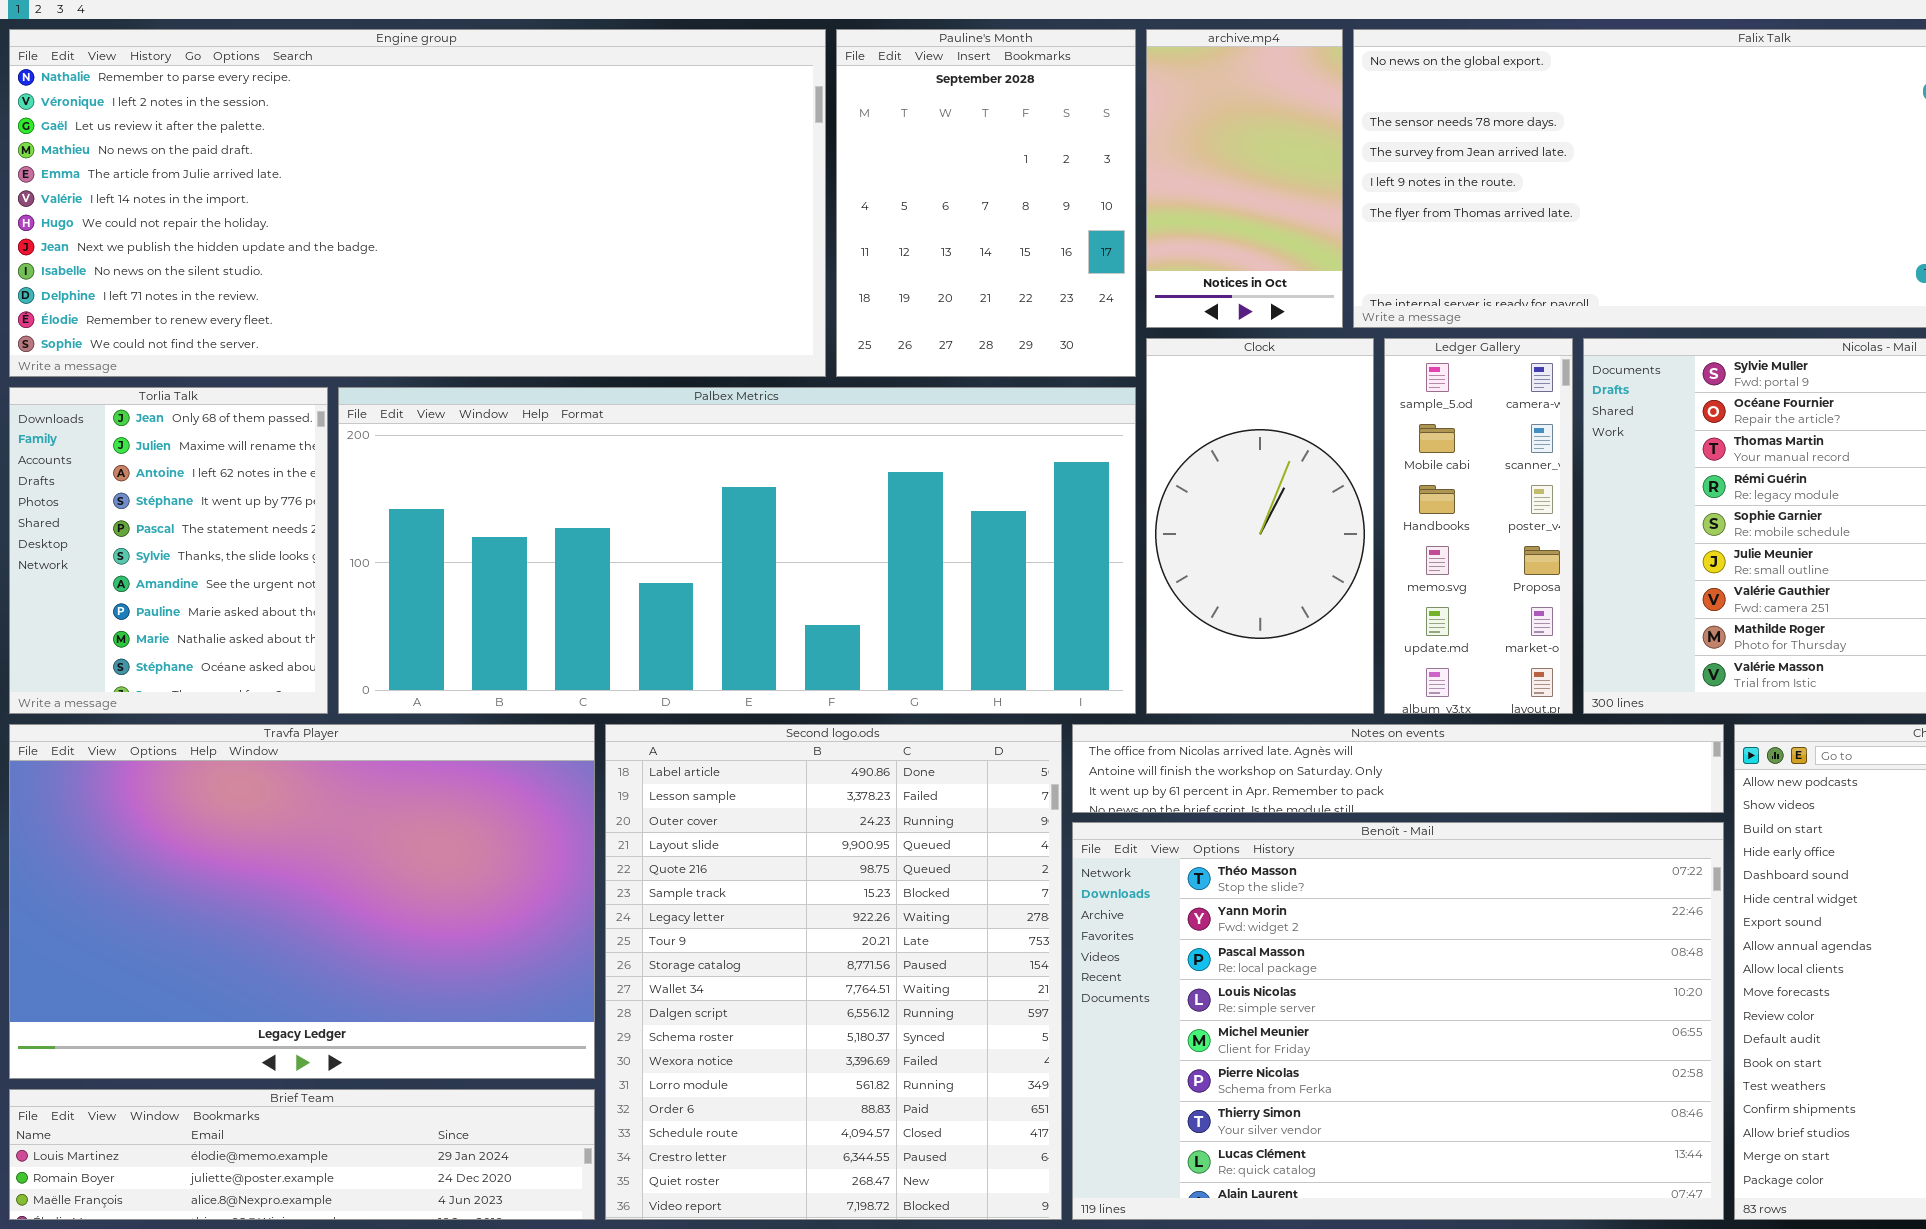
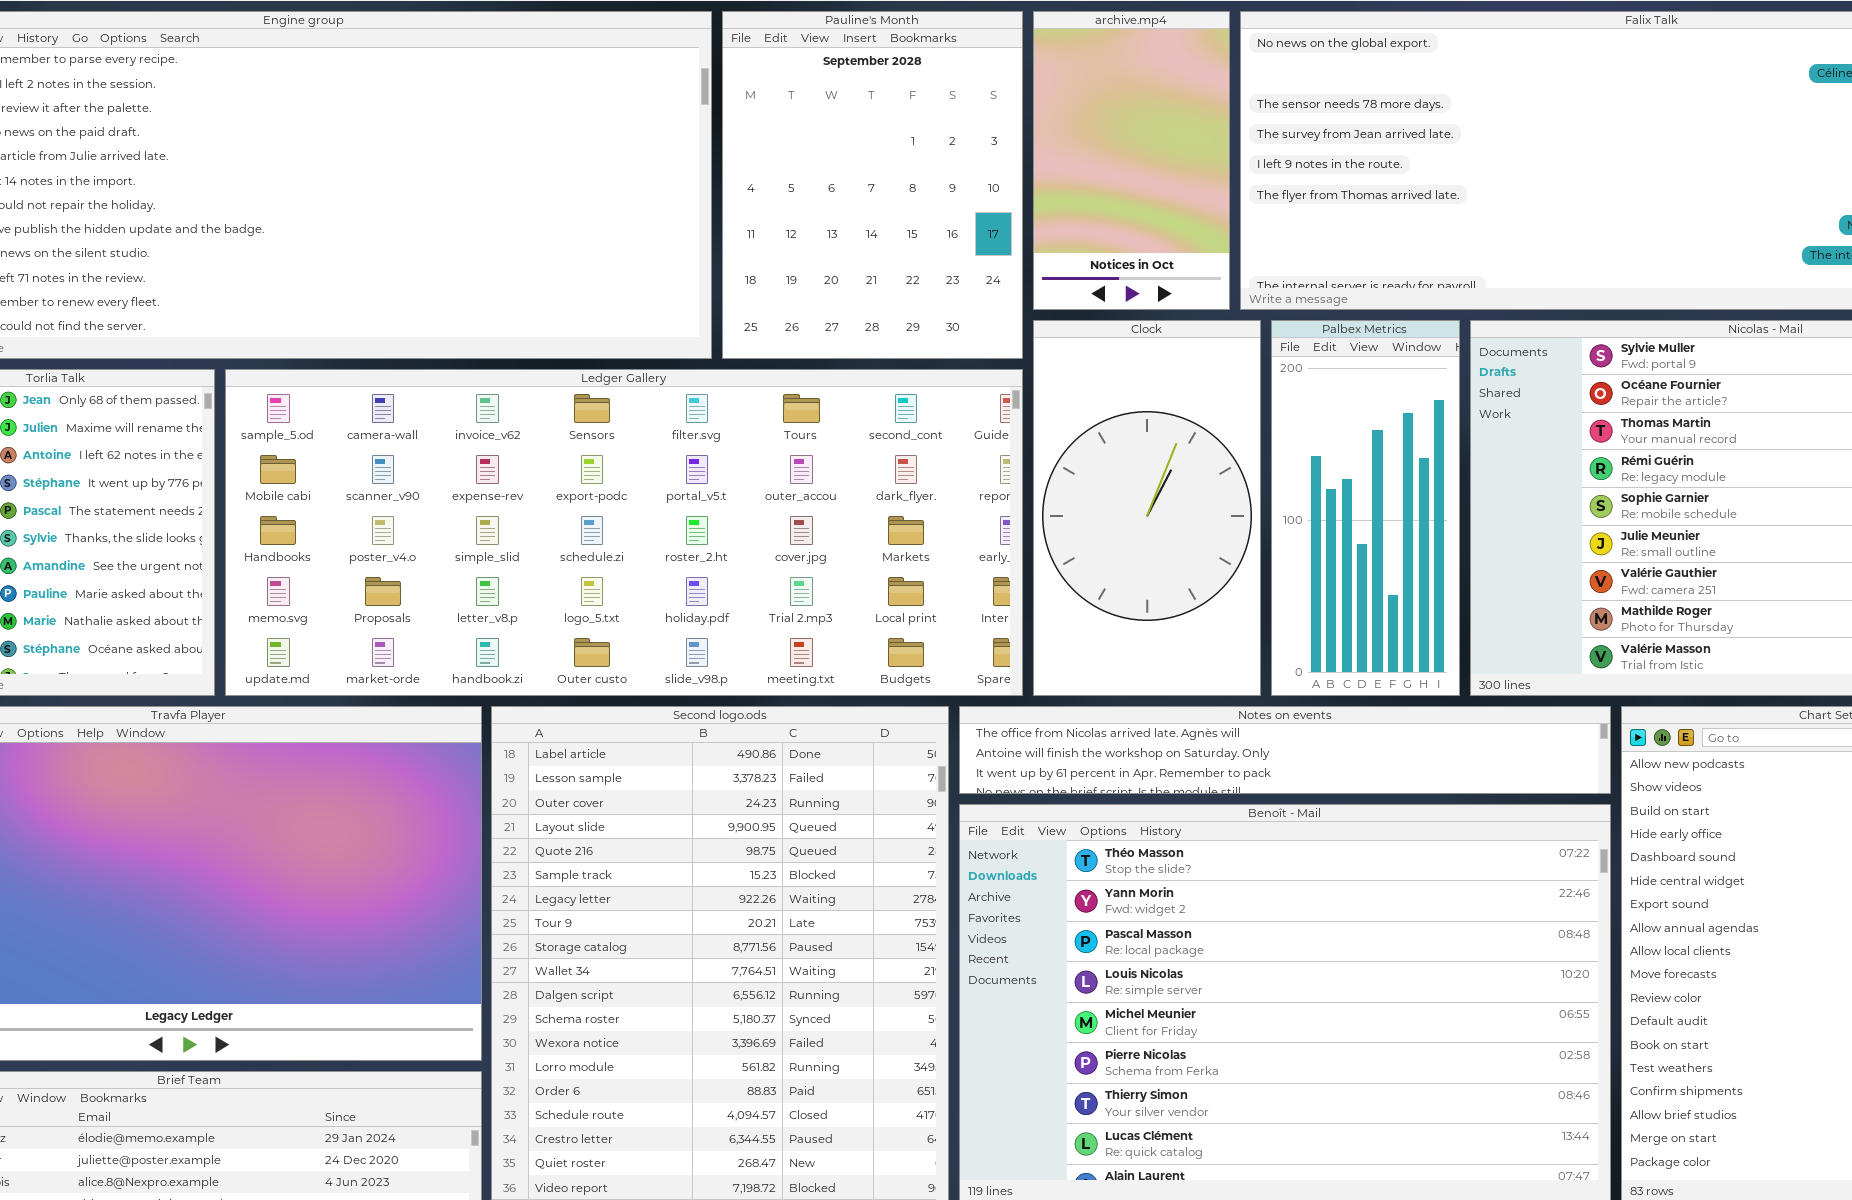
Ledger Gallery: [1384,338,1573,714] -> [225,369,1023,696], moved, resized
Palbex Metrics: [338,387,1136,714] -> [1271,320,1460,696], moved, resized

